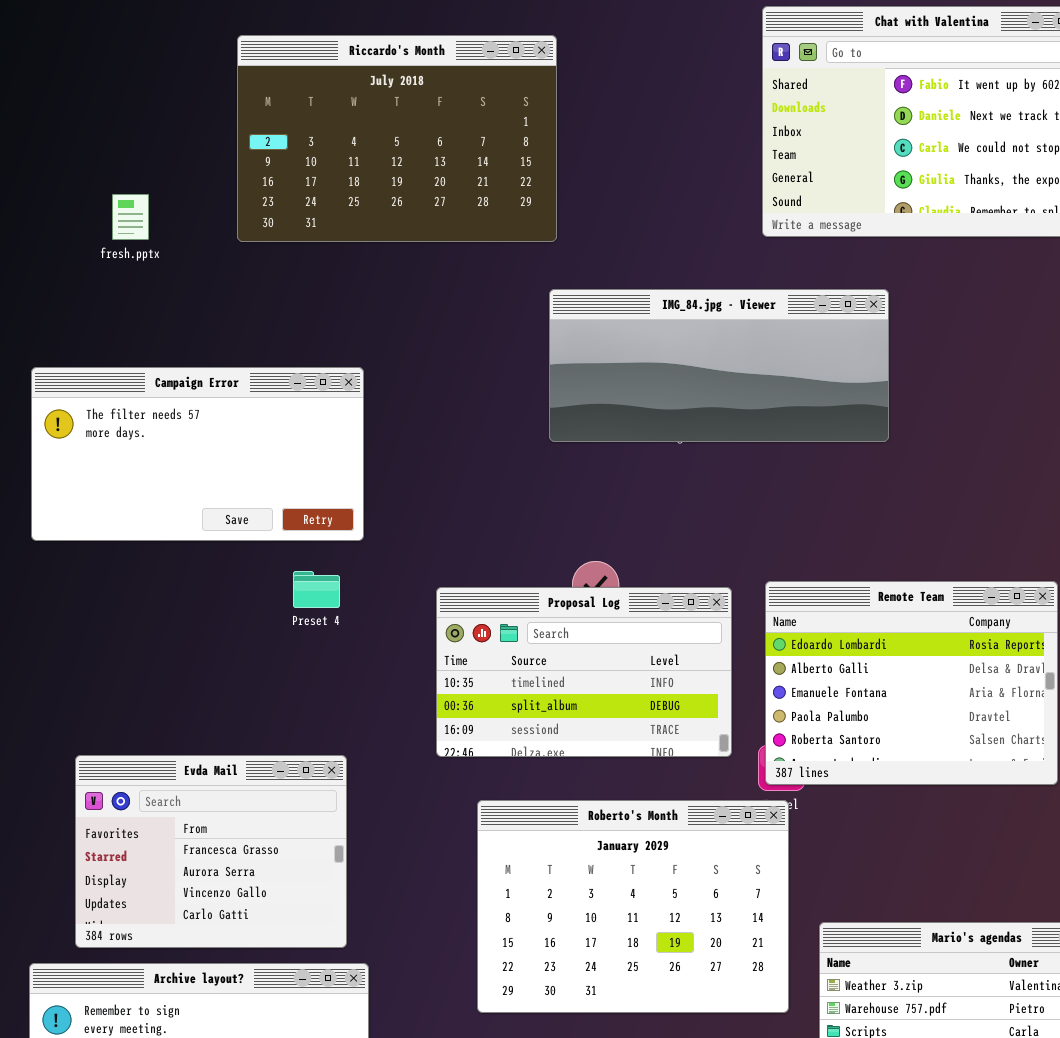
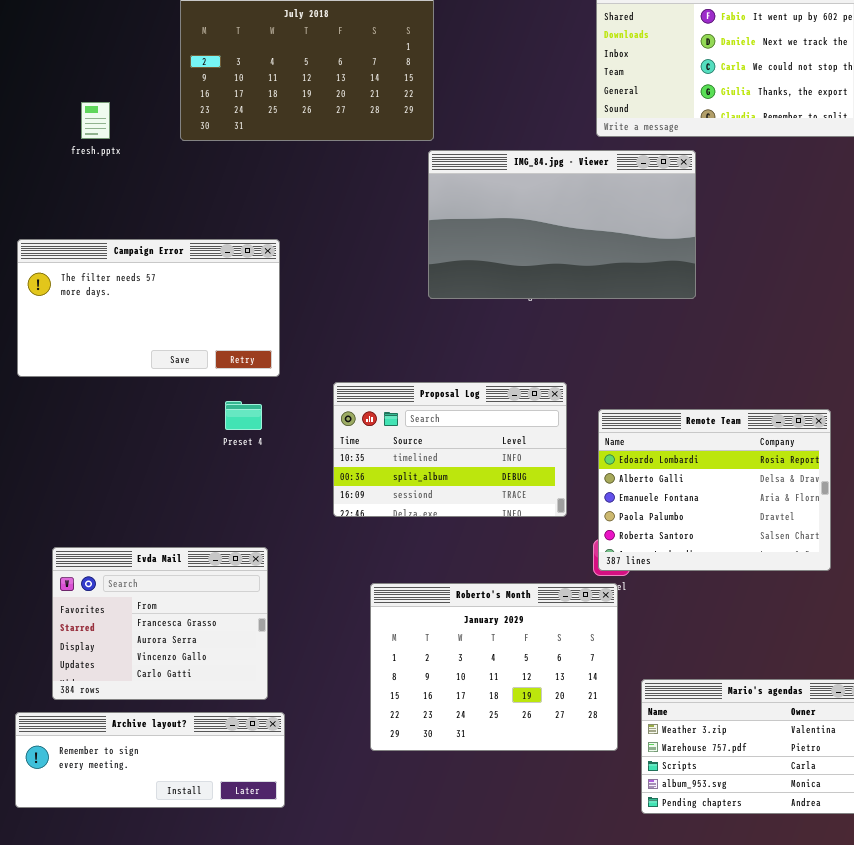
IMG_84.jpg - Viewer: [549,289,889,442] -> [428,150,696,299], resized
Proposal Log: [436,587,732,757] -> [333,382,567,517], moved

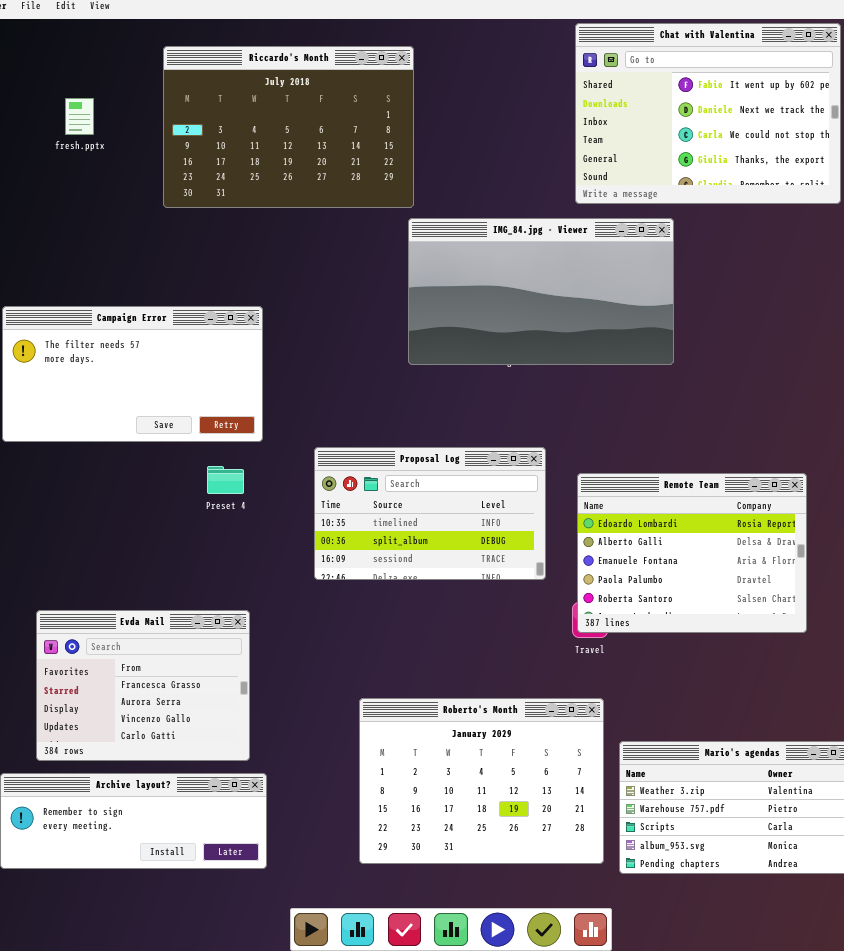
fresh.pptx: [81,102,110,139] -> [65,98,94,135], moved
Roberto's Month: [370,583,618,751] -> [359,698,604,864], moved

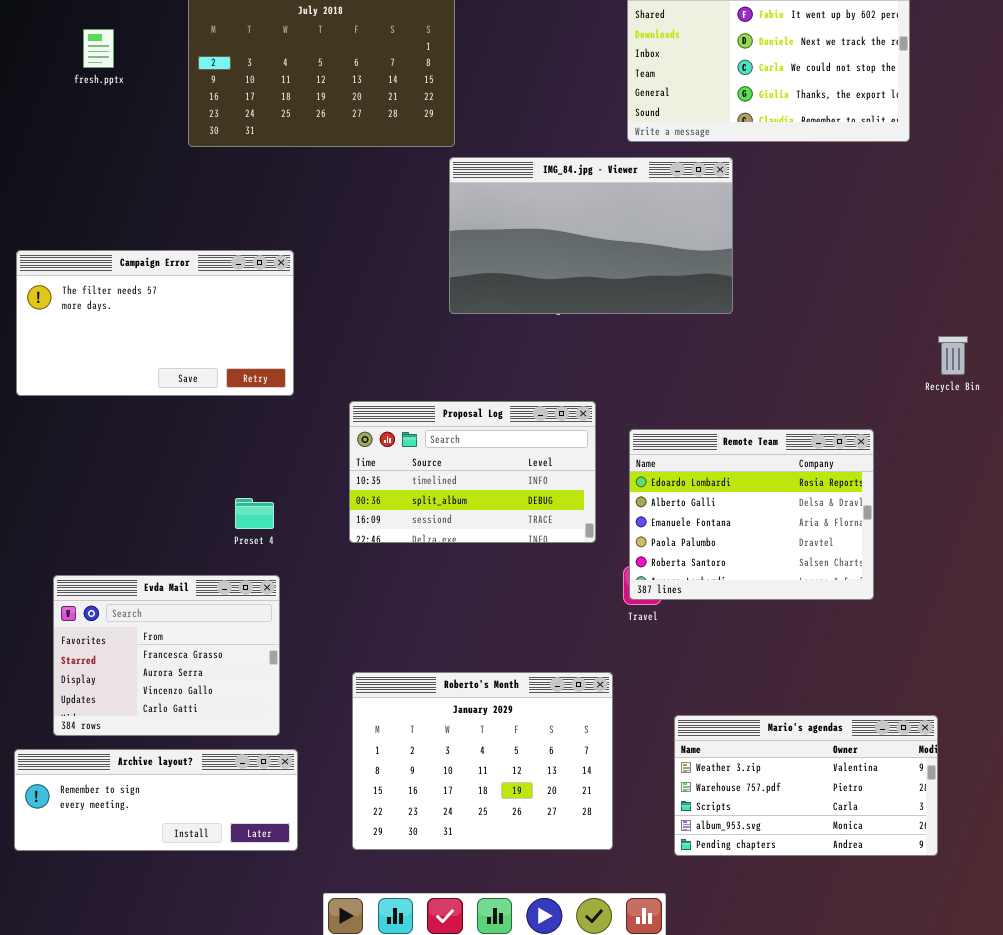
Preset 4: [207,466,244,494] -> [235,498,274,529], moved
Roberto's Month: [359,698,604,864] -> [352,672,613,850], moved

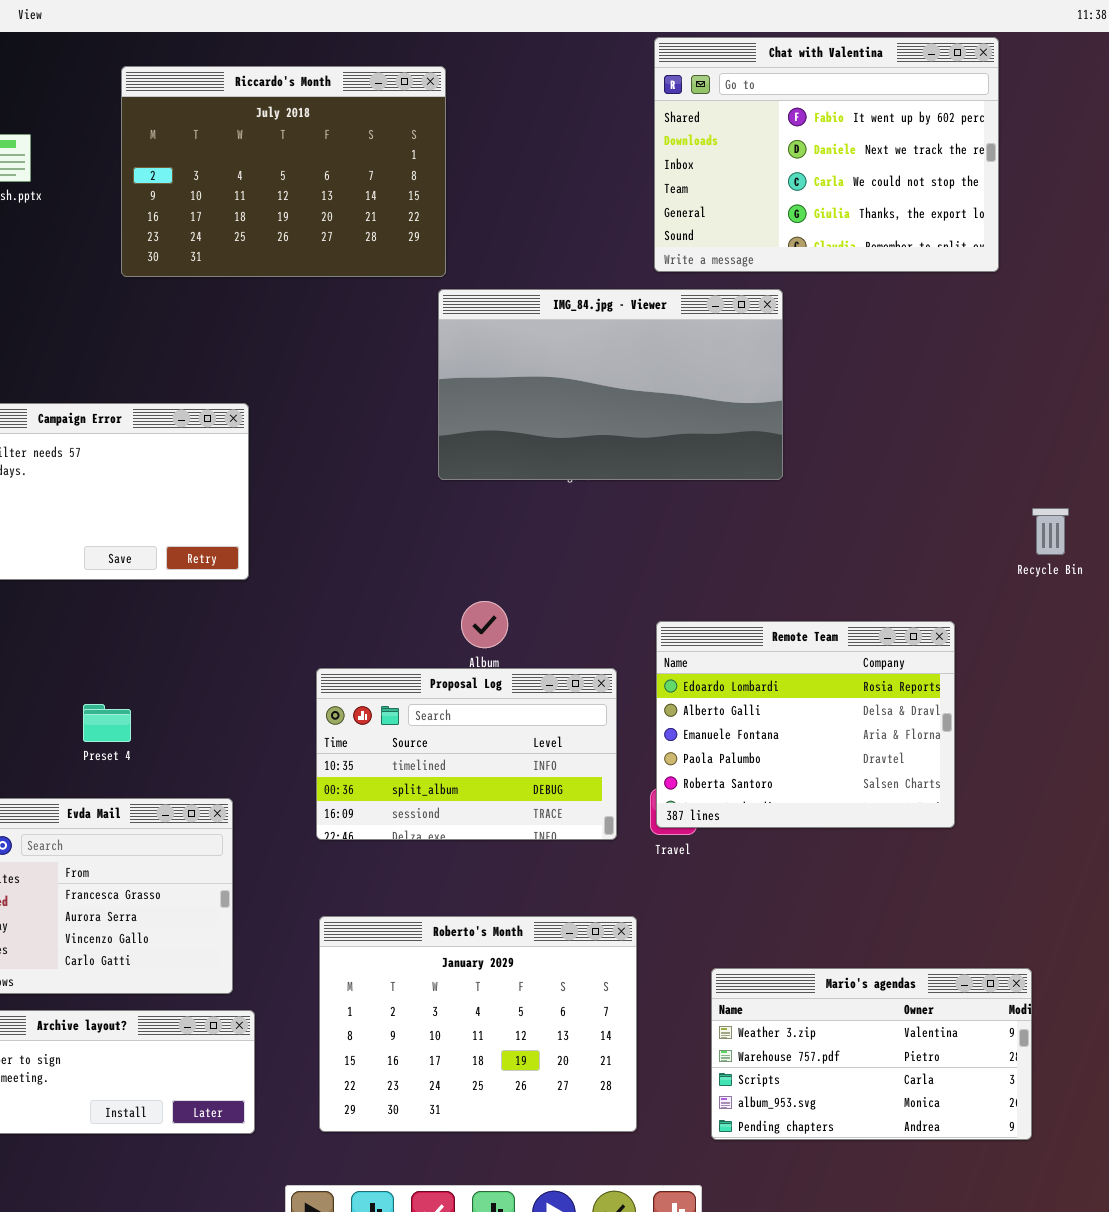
Proposal Log: [349,401,596,543] -> [316,668,617,840], moved
Preset 4: [235,498,274,529] -> [83,704,131,742], moved

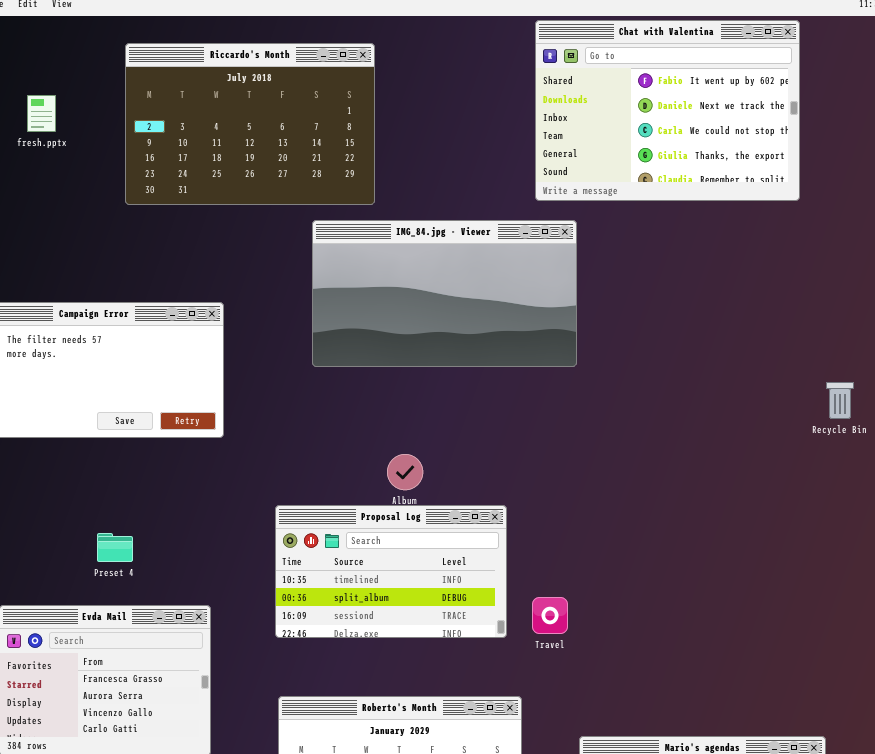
IMG_84.jpg - Viewer: [438,289,783,480] -> [312,220,577,367], moved
Remote Team: [656,621,955,828] -> none, closed

